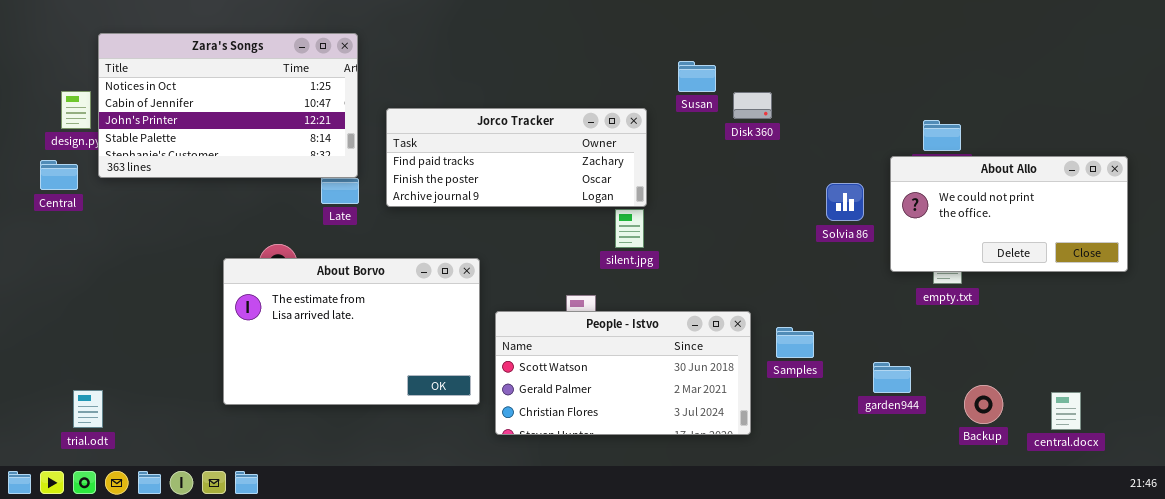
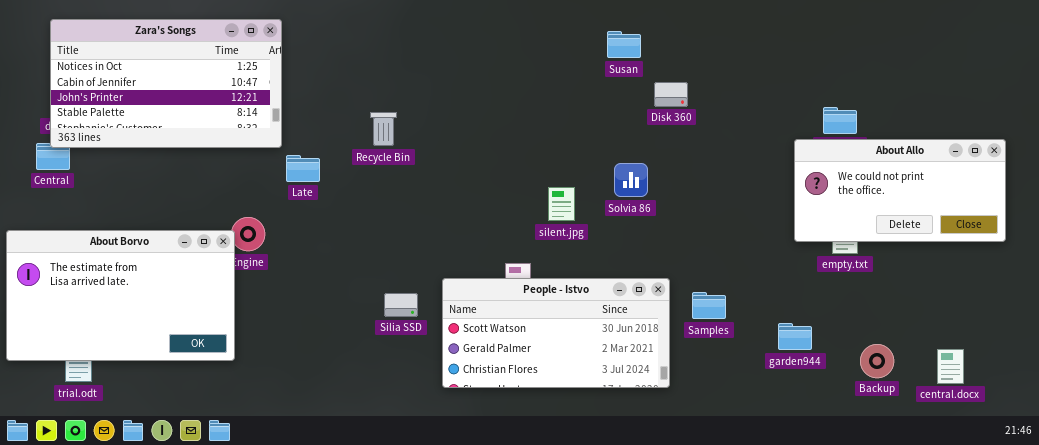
Zara's Songs: [98,33,358,178] -> [50,19,282,148], moved
Susan: [678,61,716,92] -> [607,31,641,58], moved
Jorco Tracker: [386,108,647,207] -> none, closed
Solvia 86: [826,183,864,221] -> [614,163,648,197], moved
About Borvo: [223,258,480,405] -> [6,230,235,361], moved

